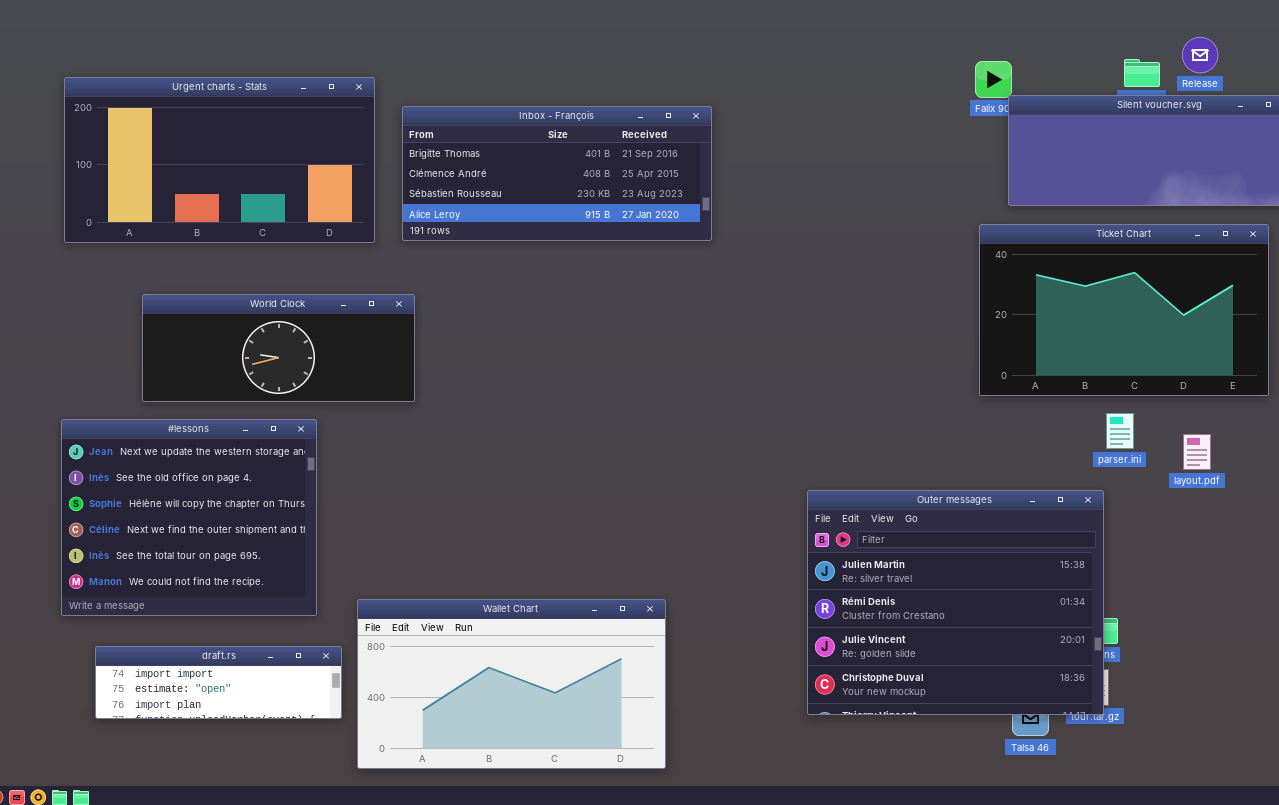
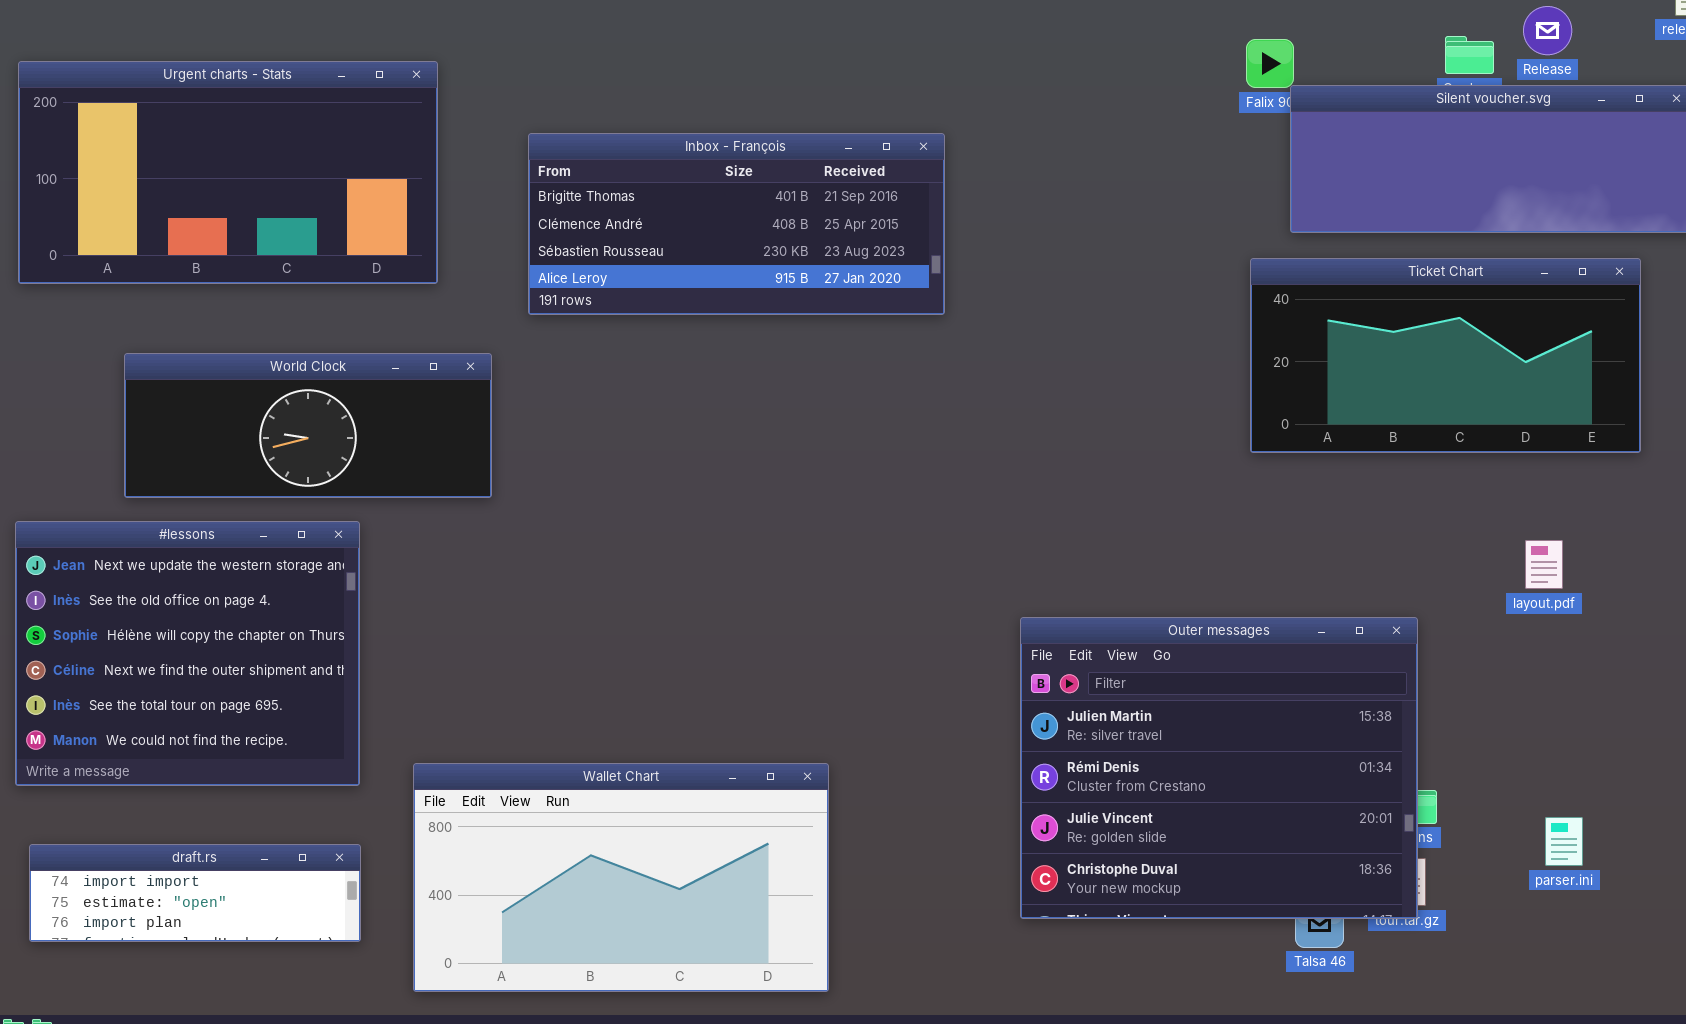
Inbox - François: [402,106,712,241] -> [528,133,945,315], moved
Ticket Chart: [979,224,1269,396] -> [1250,258,1641,453], resized
parser.ini: [1106,413,1134,449] -> [1545,817,1583,866], moved
draft.rs: [95,646,342,719] -> [29,844,361,942], moved

